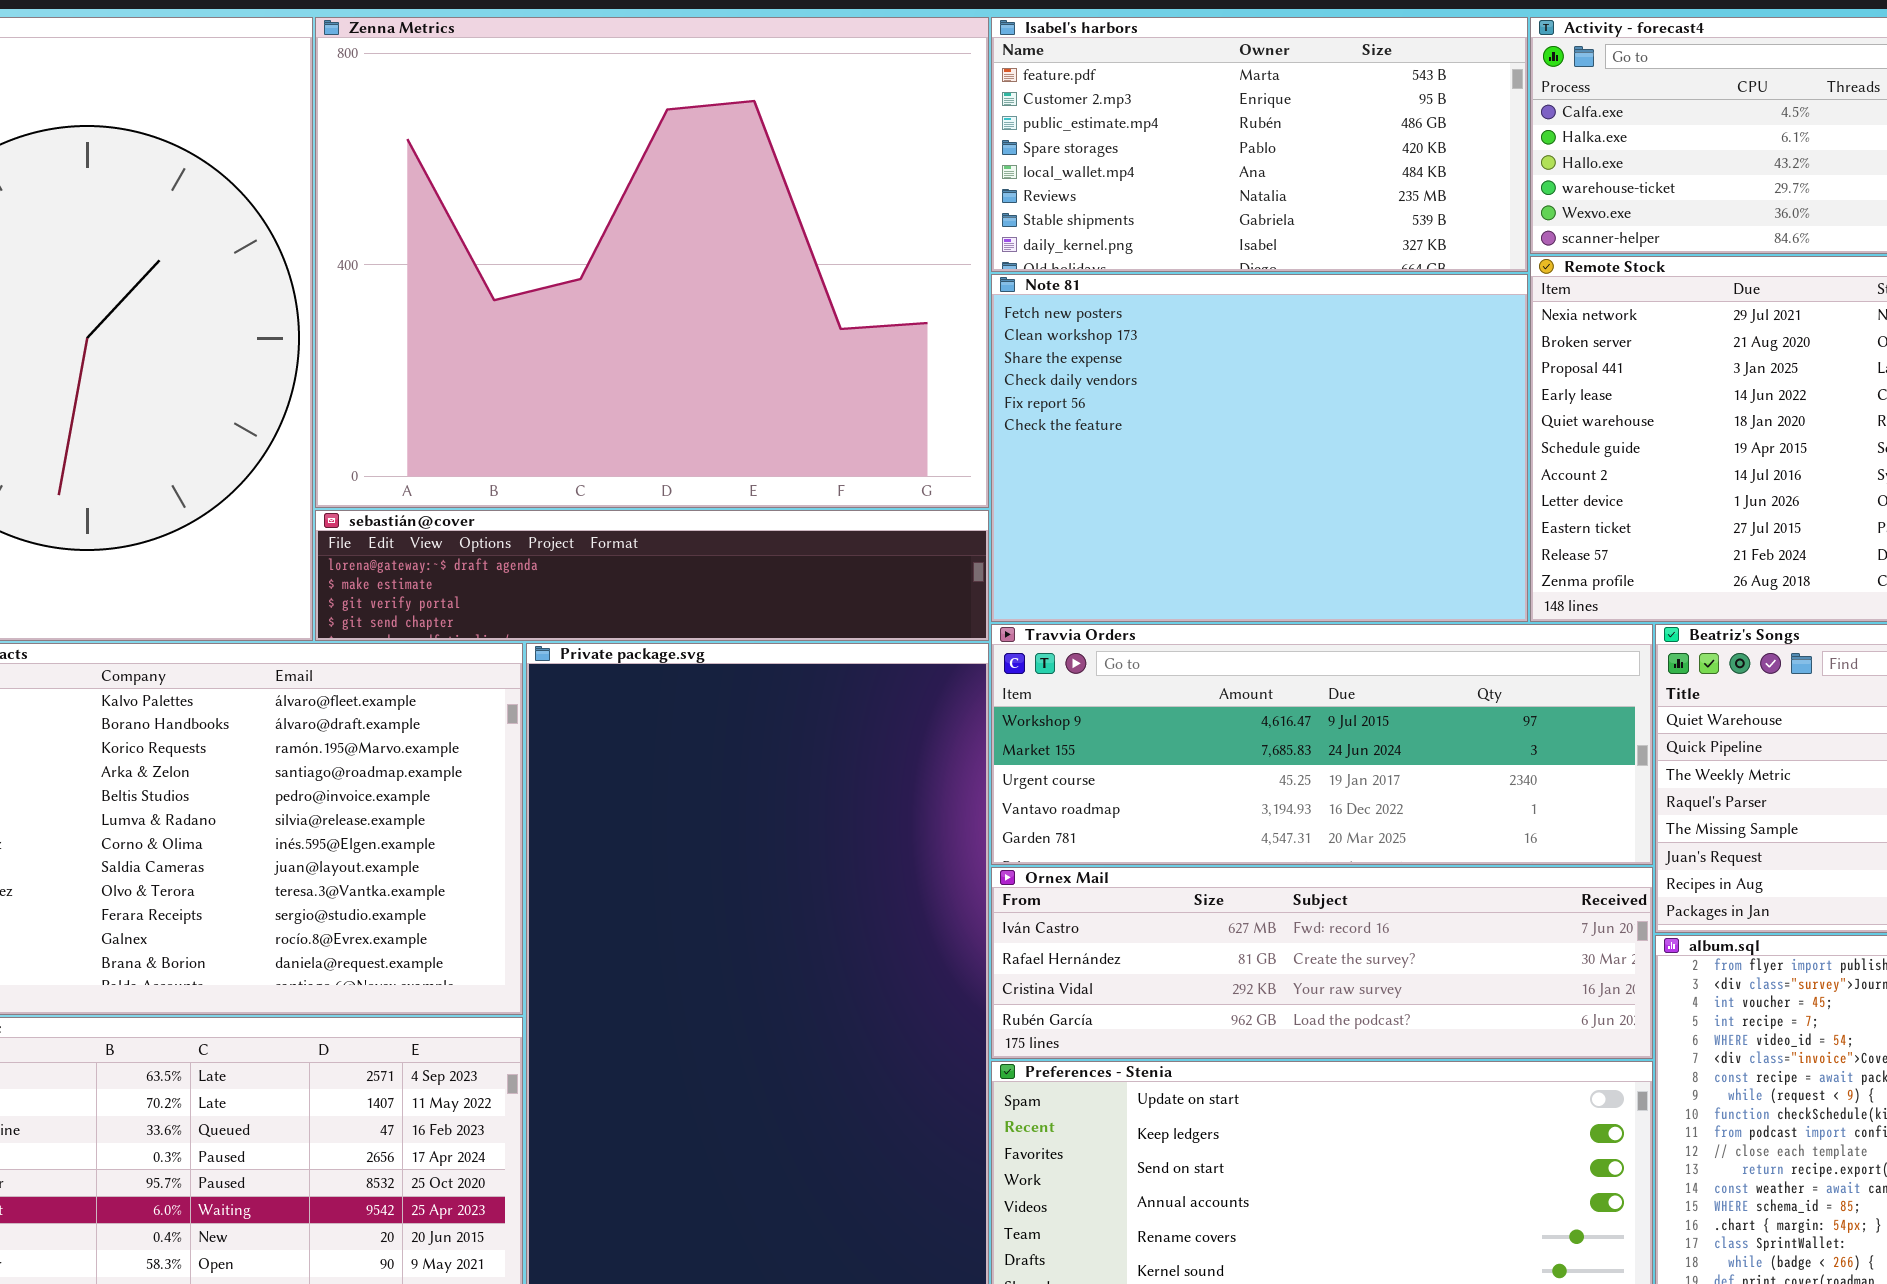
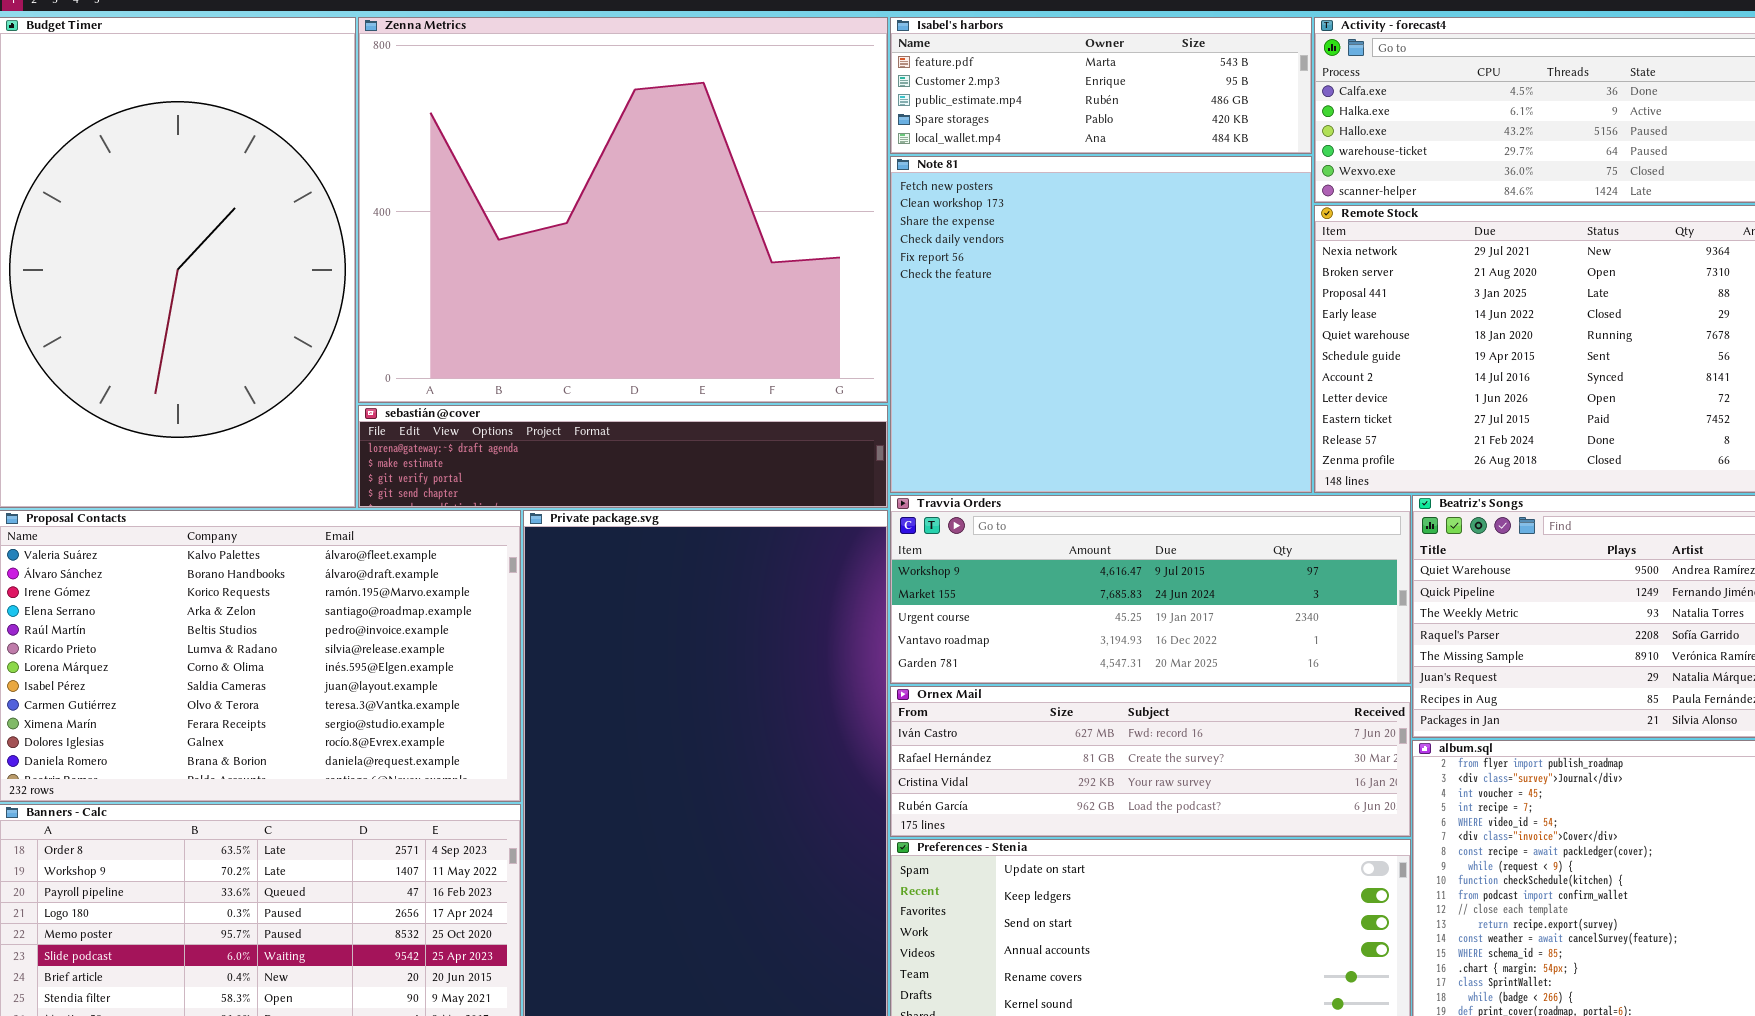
Isabel's harbors: [991,17,1528,272] -> [890,17,1312,154], resized
Note 81: [991,274,1528,622] -> [890,156,1312,493], resized

